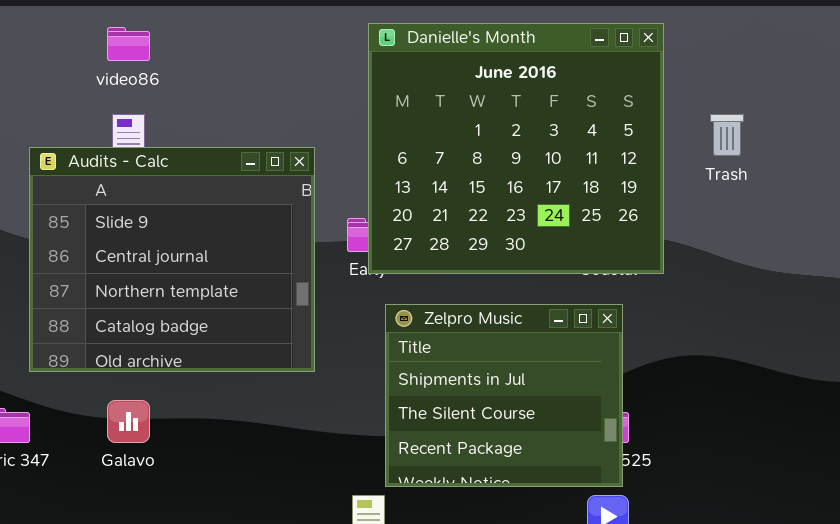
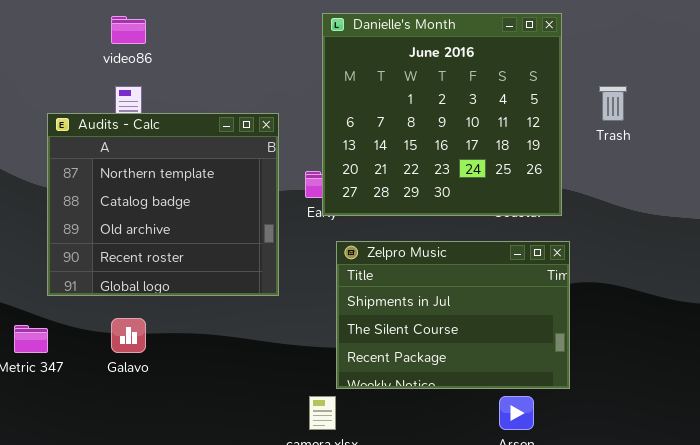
Audits - Calc: [29,147,315,372] -> [47,113,279,296], scrolled down 2 rows
Zelpro Music: [385,304,623,487] -> [336,241,570,389], resized

